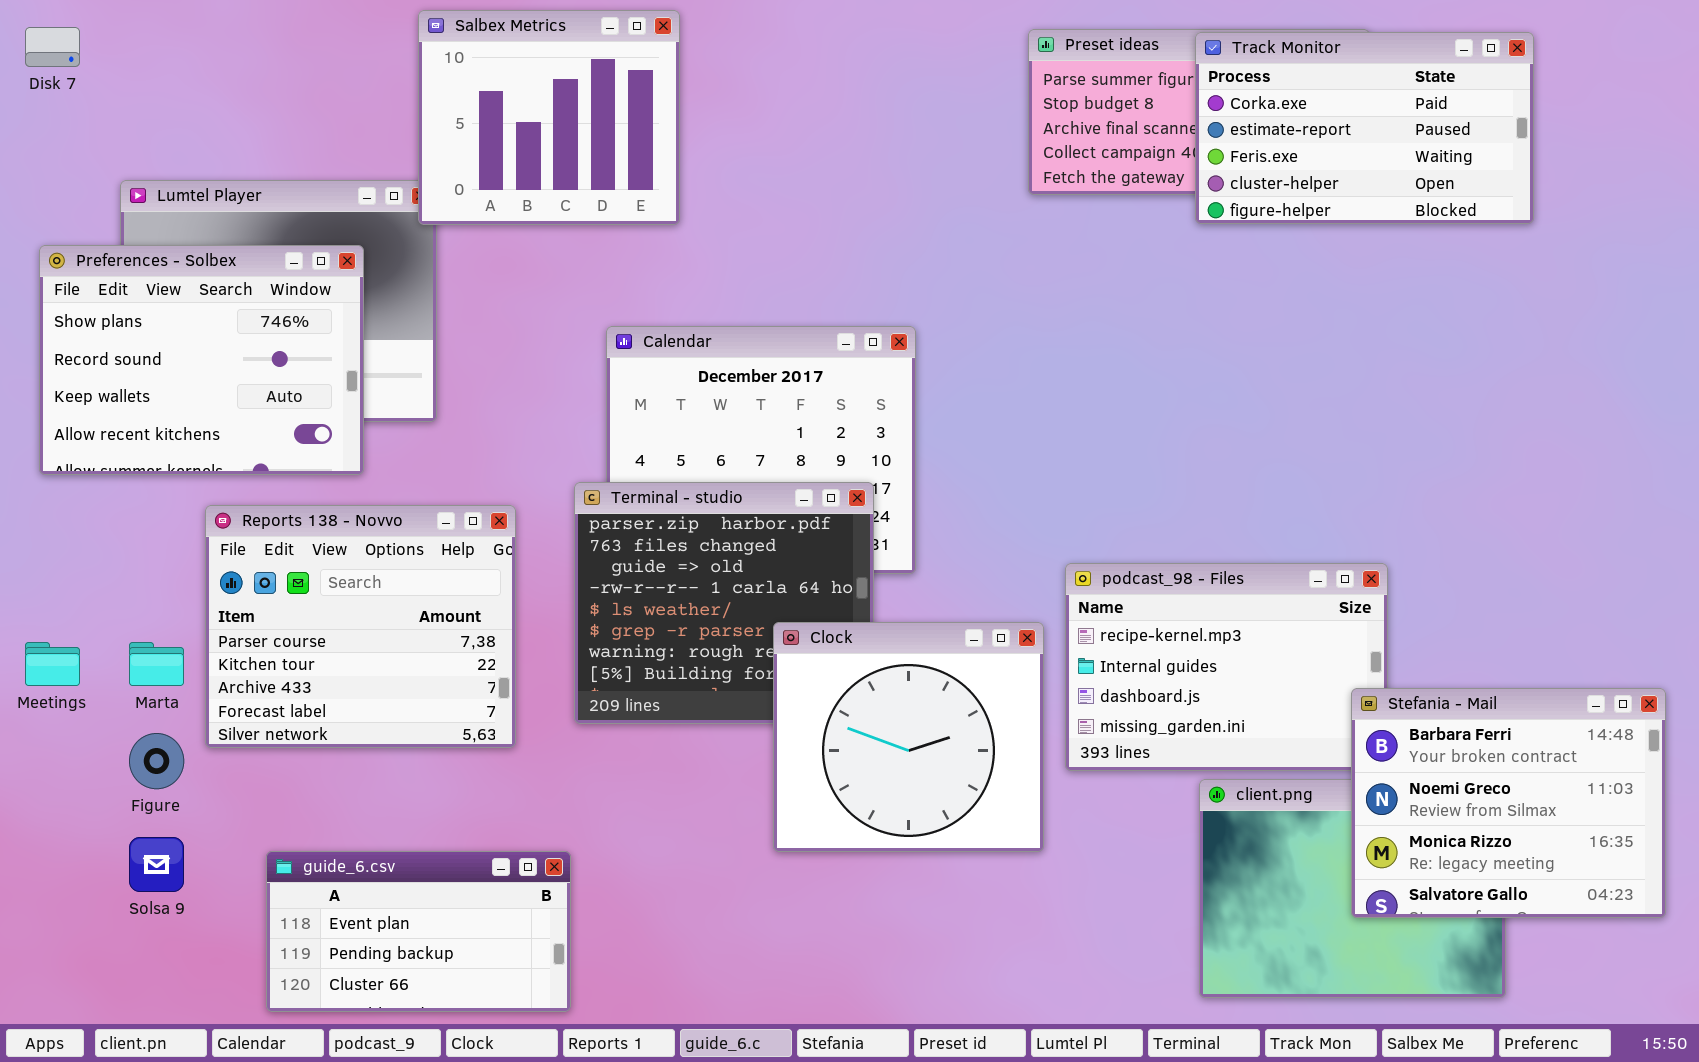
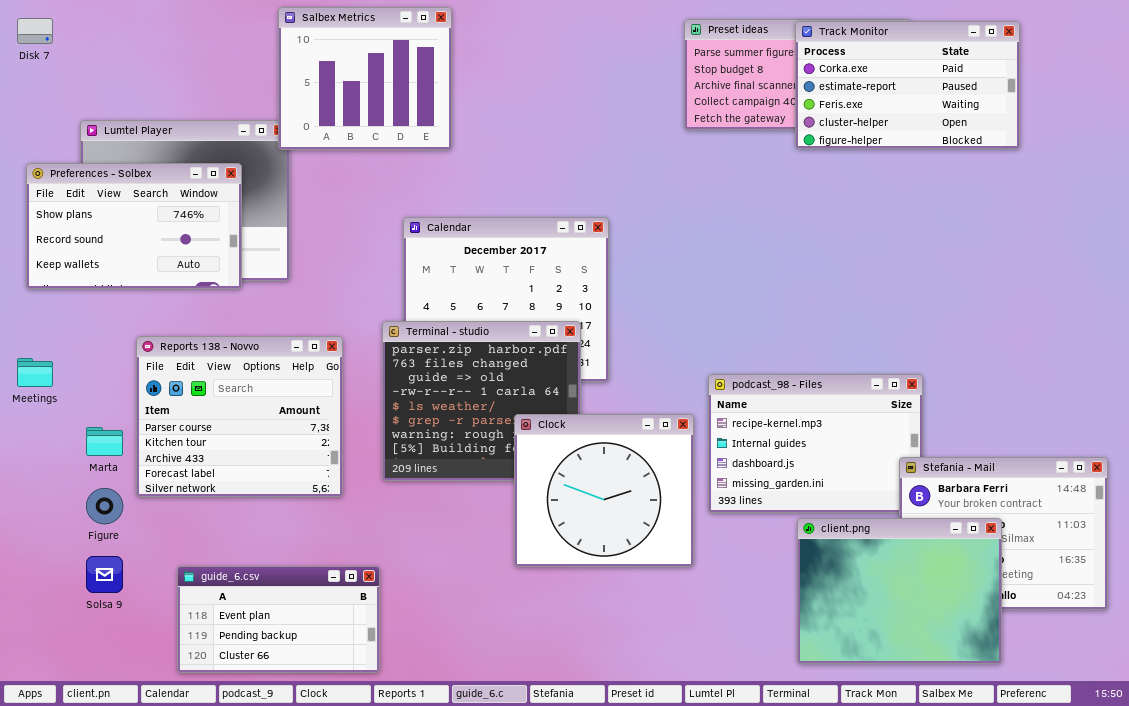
Preferences - Solbex: [39,245,364,475] -> [26,163,242,289], resized
Meetings: [25,642,80,686] -> [17,358,53,387], moved
client.png: [1199,779,1506,998] -> [797,518,1002,664], raised

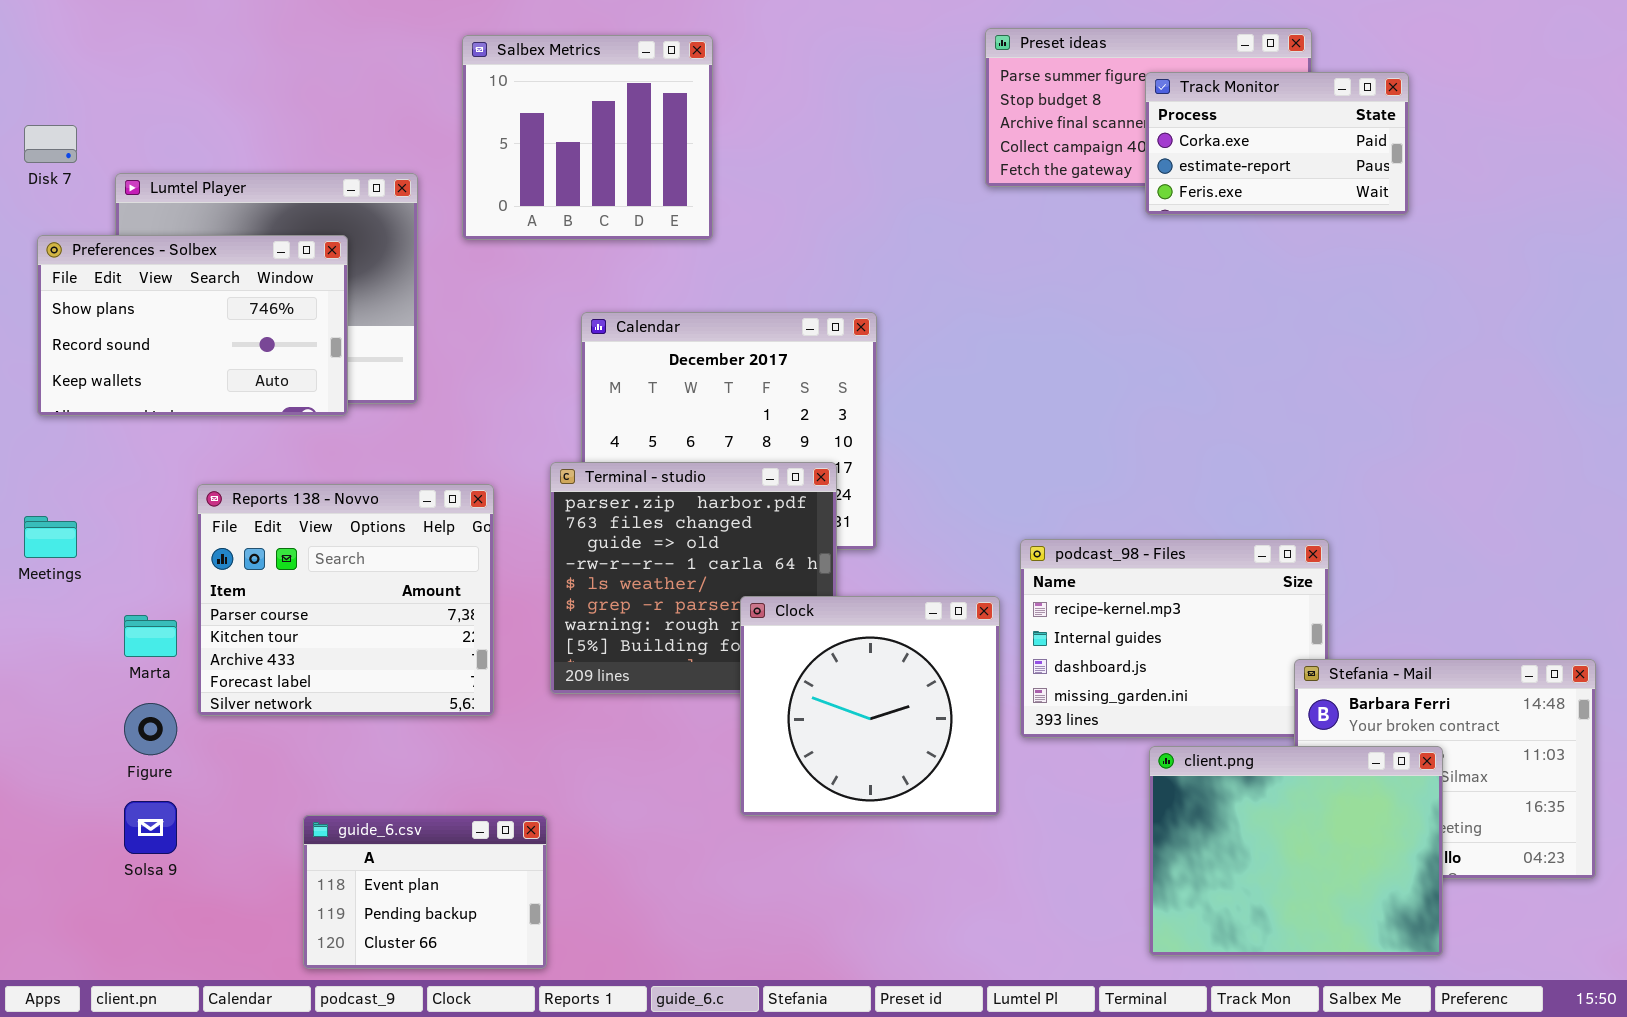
Salbex Metrics: [278,7,452,150] -> [462,35,713,240], moved
Disk 7: [17,18,53,44] -> [24,125,77,163], moved
Track Monitor: [795,21,1020,149] -> [1145,72,1409,215], resized
guide_6.csv: [177,566,380,673] -> [303,815,547,969], resized

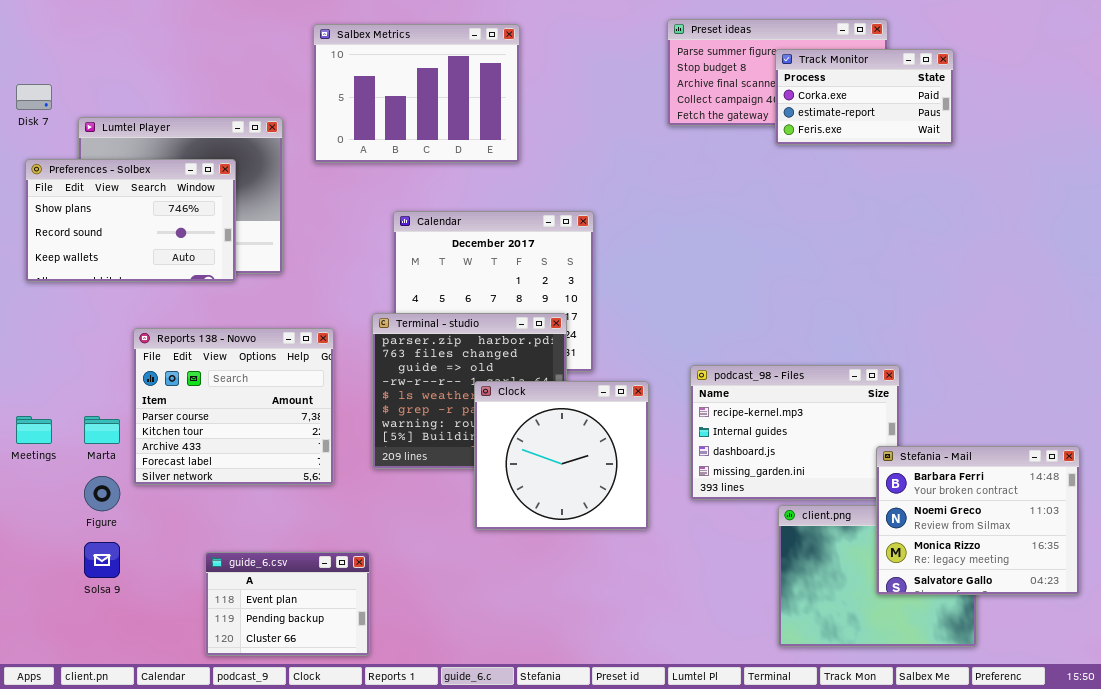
Salbex Metrics: [462,35,713,240] -> [313,24,520,163], resized
Meetings: [24,516,77,558] -> [16,416,52,444], moved
Clock: [740,596,1000,816] -> [474,381,649,530], moved
Stefania - Mail: [1294,659,1596,879] -> [876,446,1080,595], raised

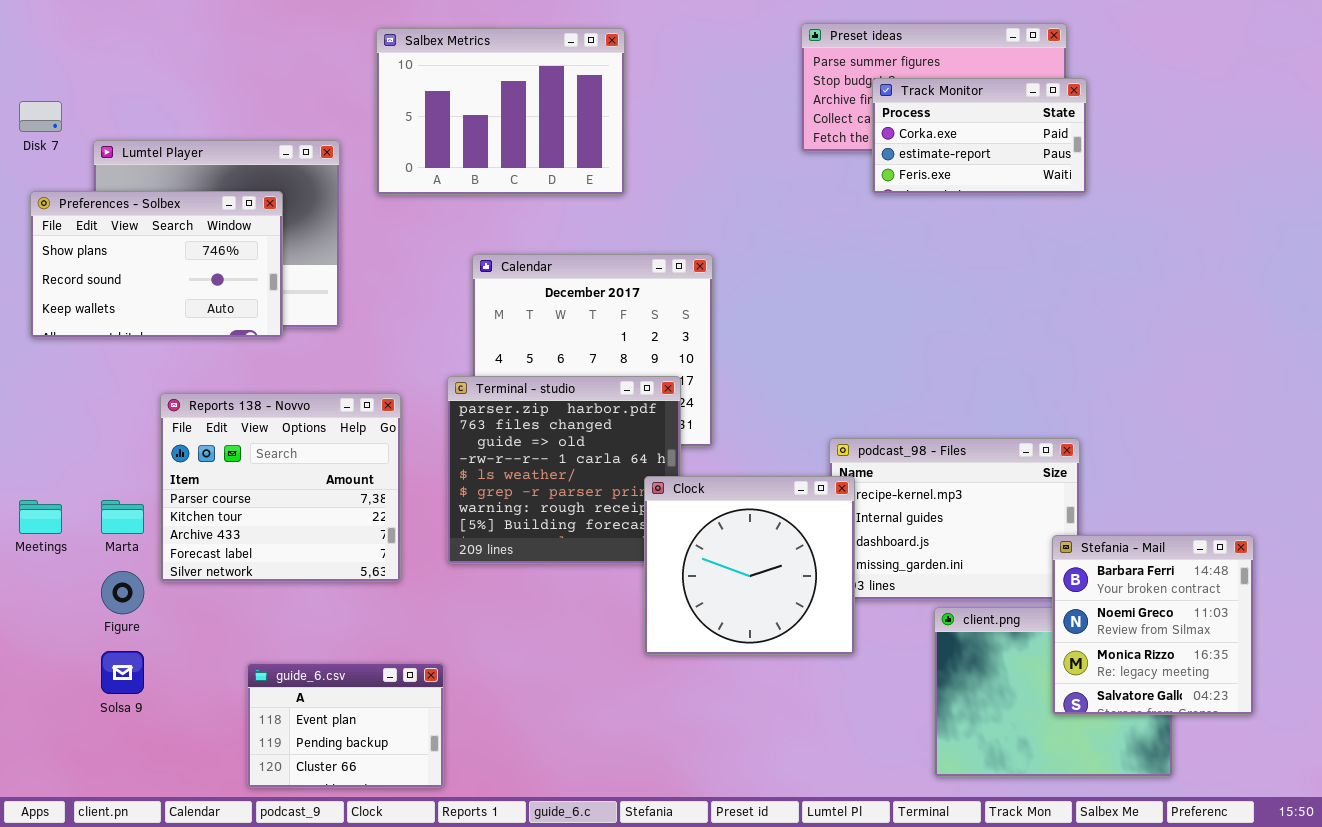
Track Monitor: [775,49,954,145] -> [872,78,1087,194], moved
Clock: [474,381,649,530] -> [644,476,855,655], moved
Stefania - Mail: [876,446,1080,595] -> [1052,535,1254,715], resized

